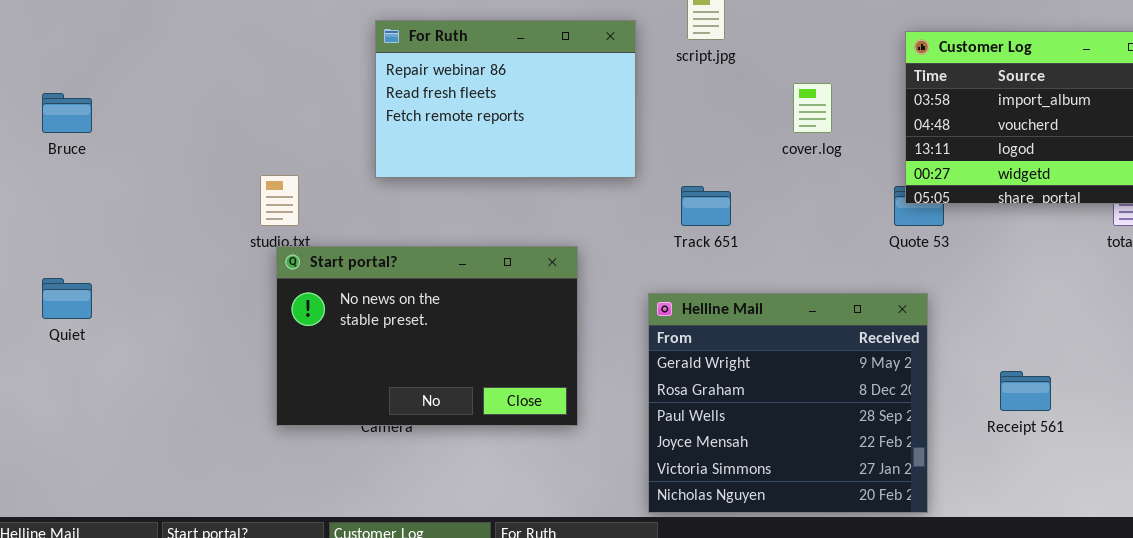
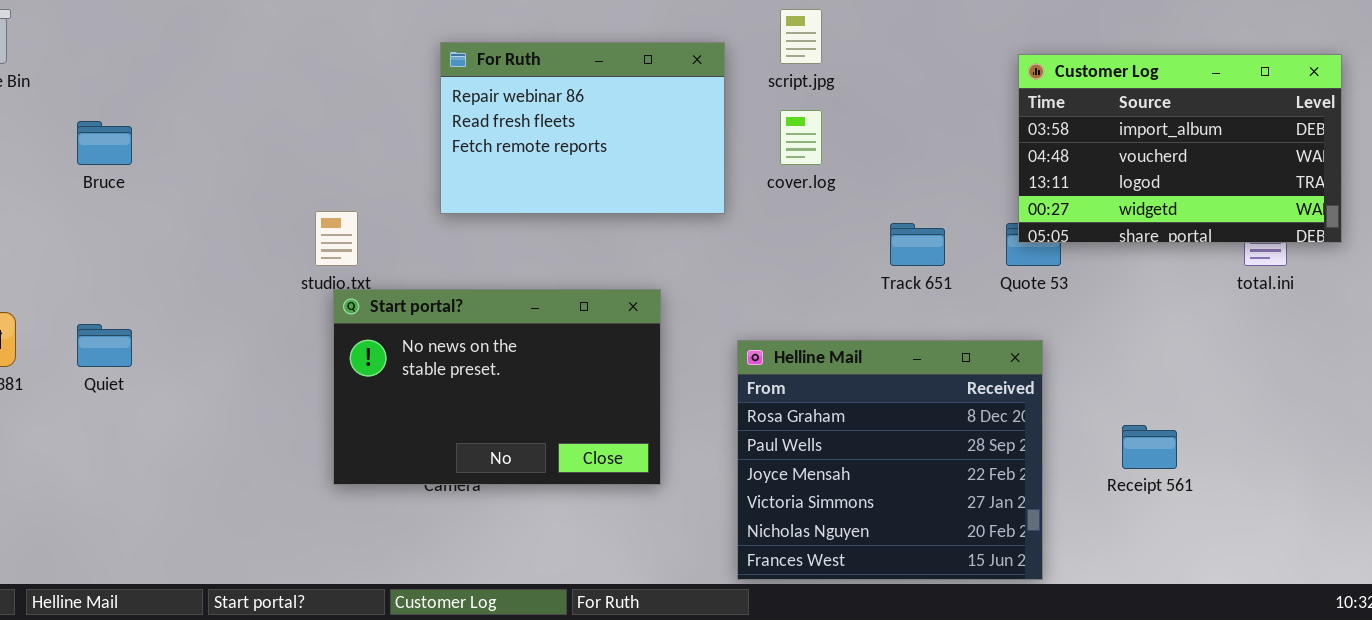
cover.log: [793,83,832,133] -> [780,110,822,165], moved
Track 651: [681,186,731,226] -> [890,223,945,266], moved
Helline Mail: [648,293,928,513] -> [737,340,1043,580], scrolled down 1 row

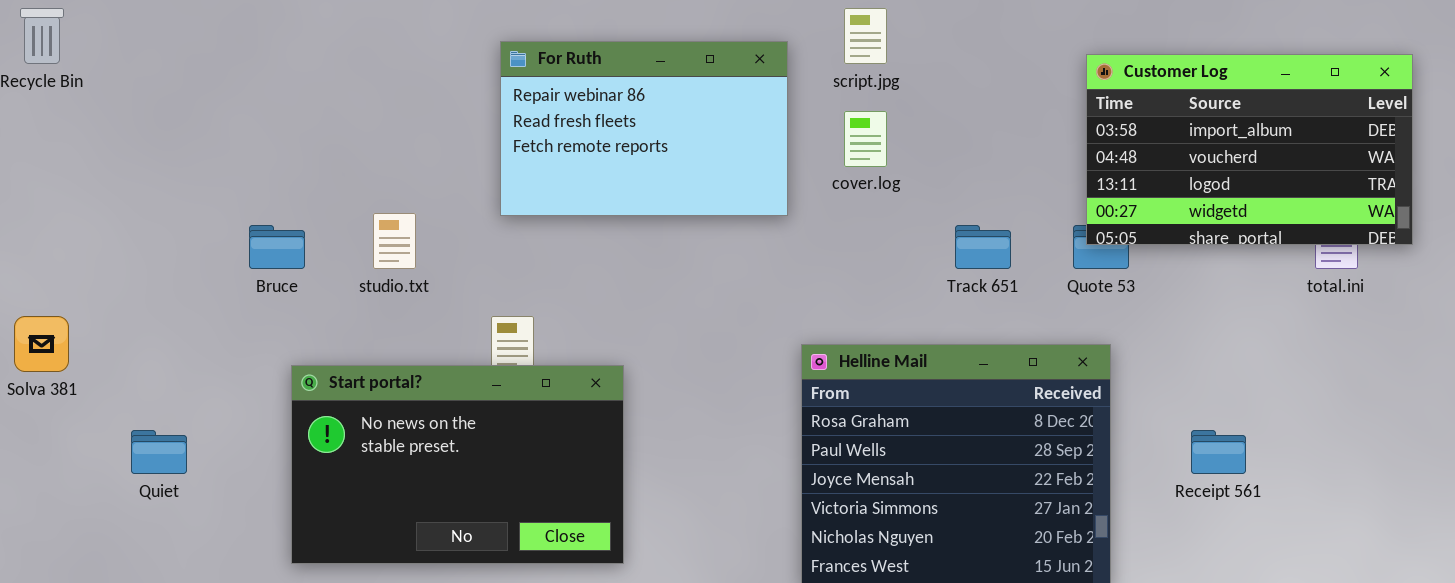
Bruce: [77,121,132,165] -> [249,225,305,269], moved
Start portal?: [333,289,661,485] -> [291,365,624,564], moved
Quiet: [77,324,132,367] -> [131,430,187,474], moved

